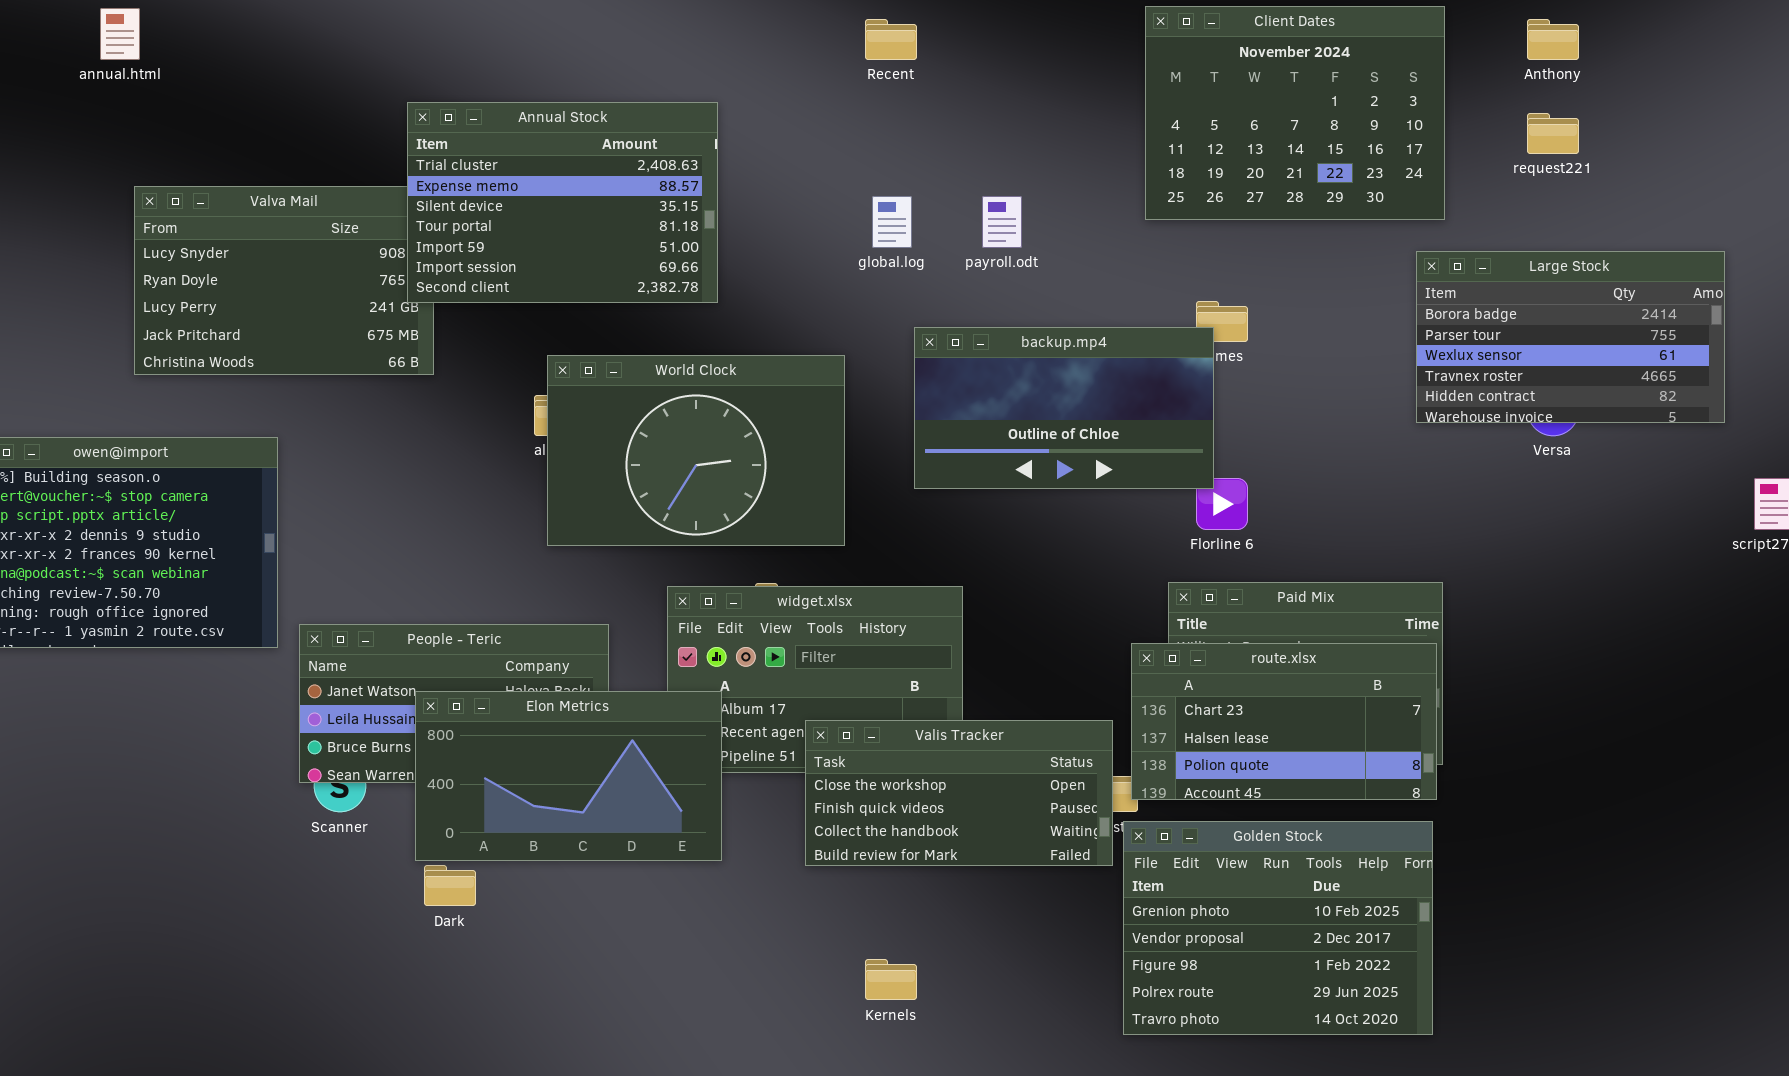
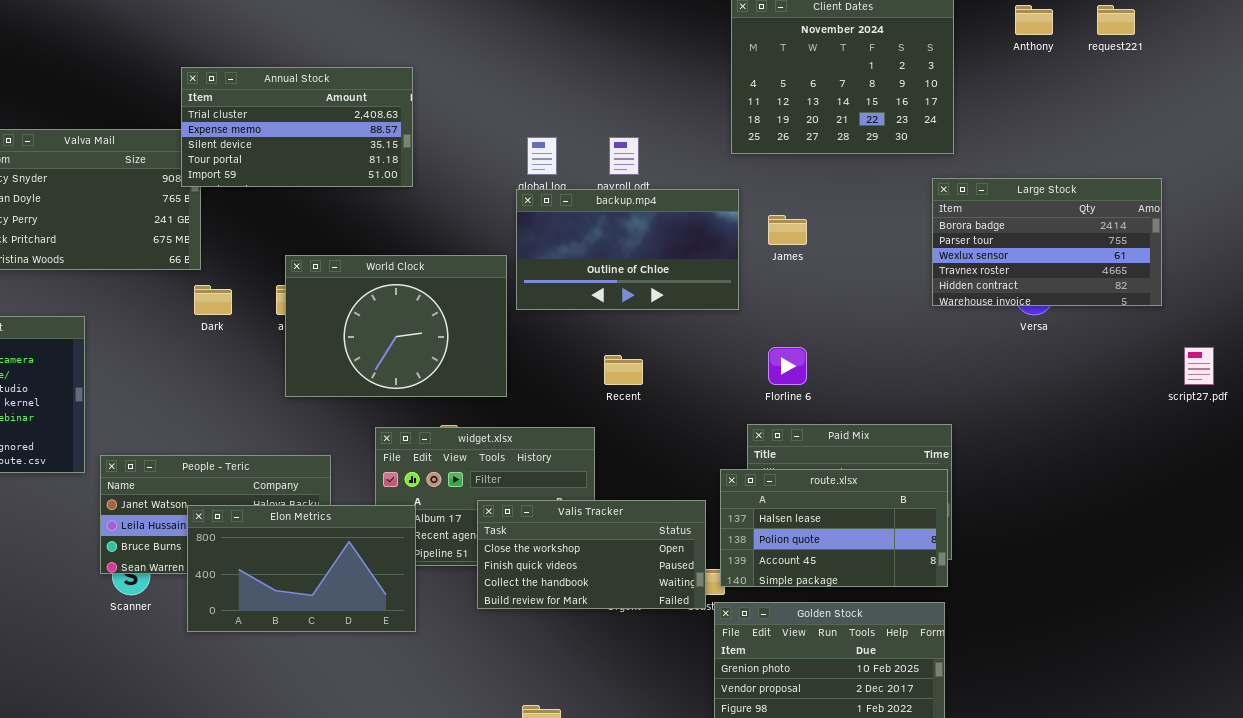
Recent: [865,19,917,60] -> [604,355,643,385], moved
Annual Stock: [407,102,718,303] -> [181,67,413,187], resized
request221: [1527,113,1579,154] -> [1097,5,1135,35], moved
backup.mp4: [914,327,1214,489] -> [516,189,739,310], moved
route.xlsx: [1131,643,1437,800] -> [720,469,948,587], scrolled down 1 row
Valis Tracker: [805,720,1113,866] -> [477,500,706,609], moved
Dark: [424,865,476,906] -> [194,285,232,315], moved

